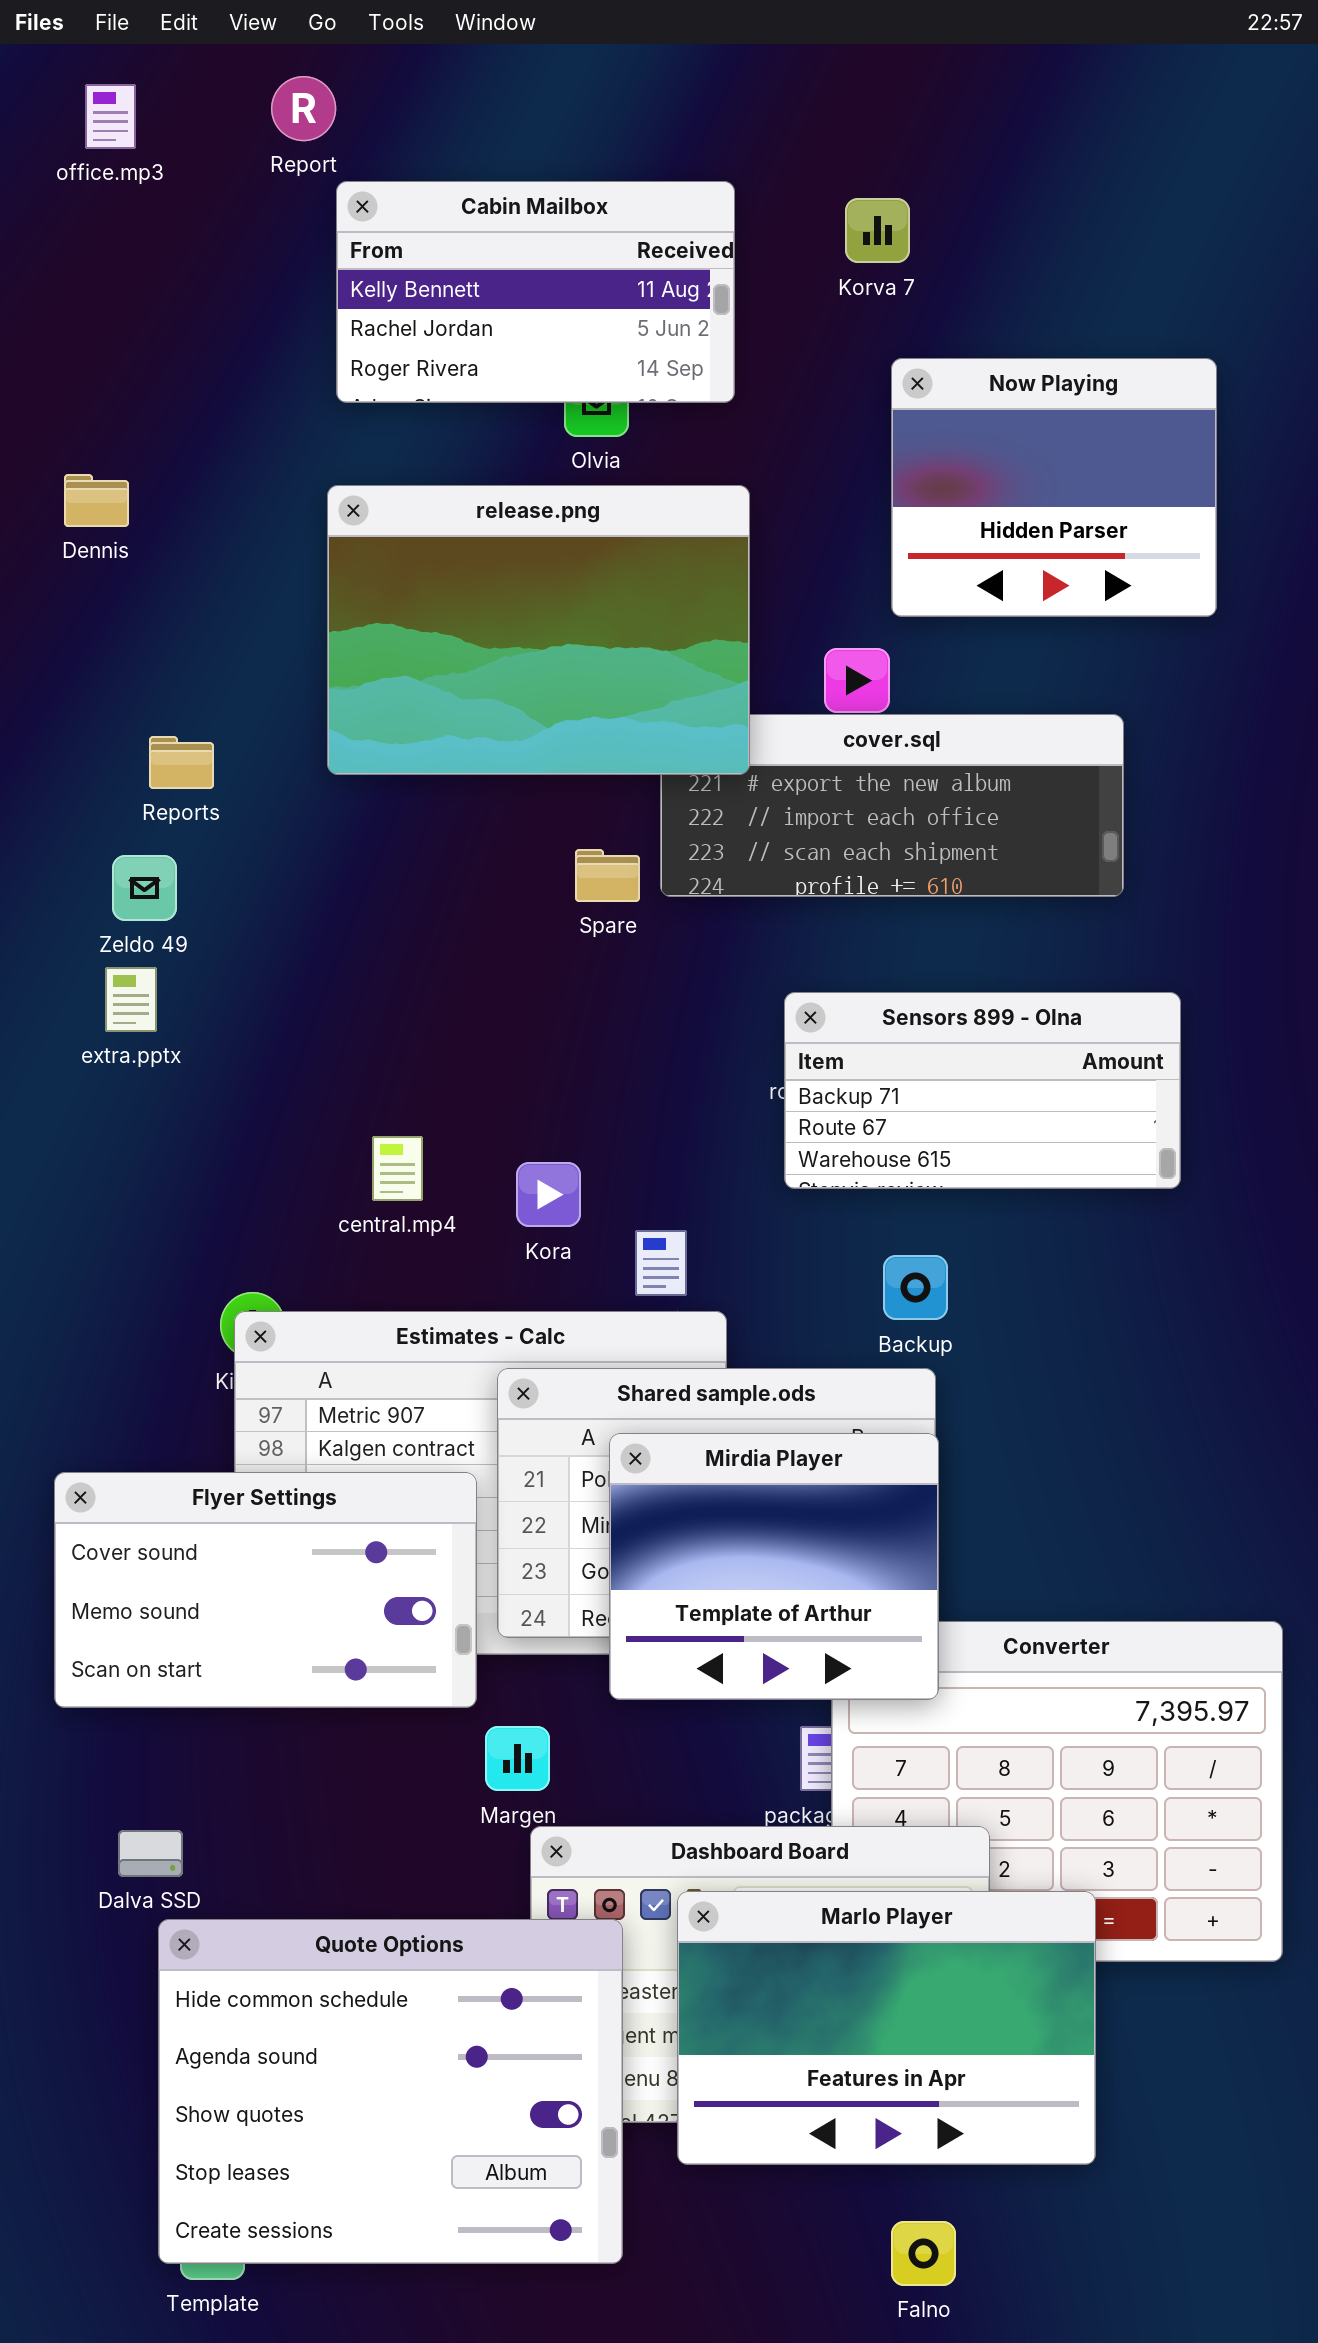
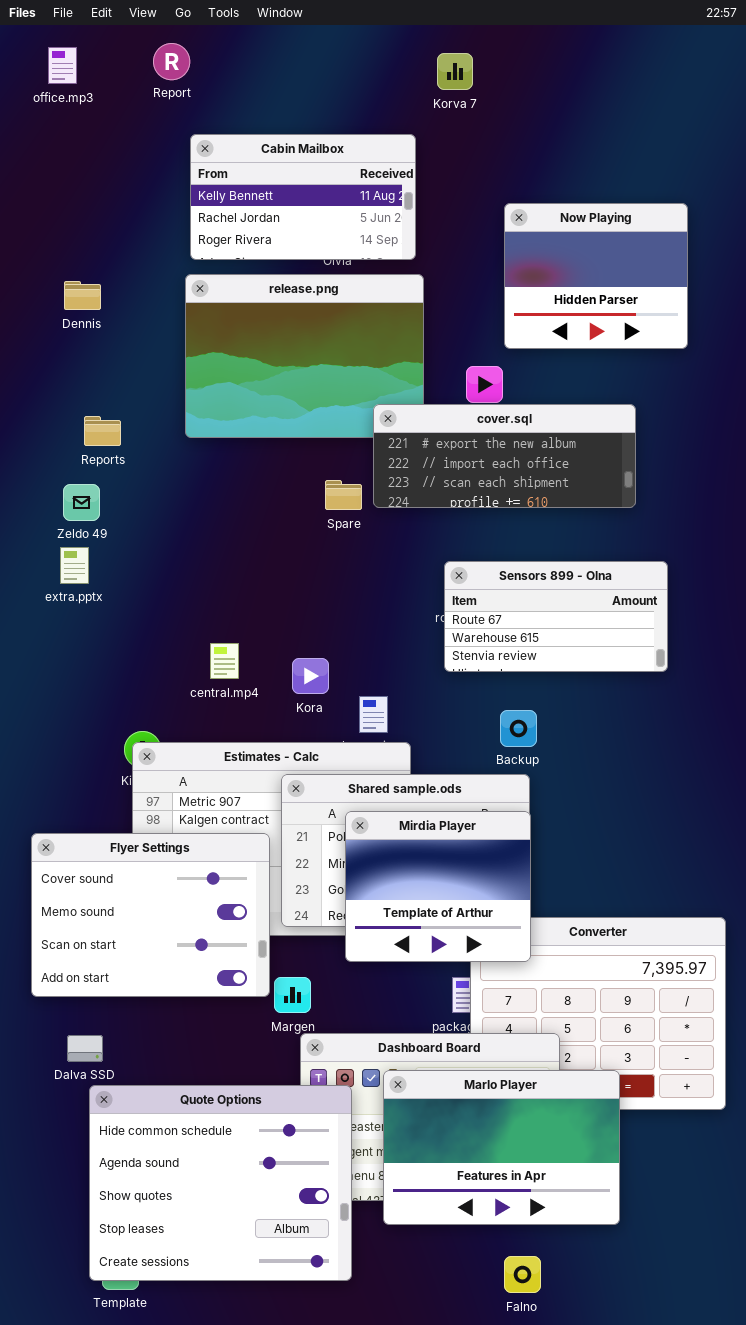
Cabin Mailbox: [336,181,735,403] -> [190,134,416,260], moved
Korva 7: [845,198,910,263] -> [437,53,473,90], moved
Dennis: [64,474,129,527] -> [64,281,101,310], moved
cover.sql: [660,714,1124,897] -> [373,404,636,508], raised
Sensors 899 - Olna: [784,992,1181,1189] -> [444,561,668,672], scrolled down 1 row
Flyer Settings: [54,1472,477,1708] -> [31,833,270,997], resized

